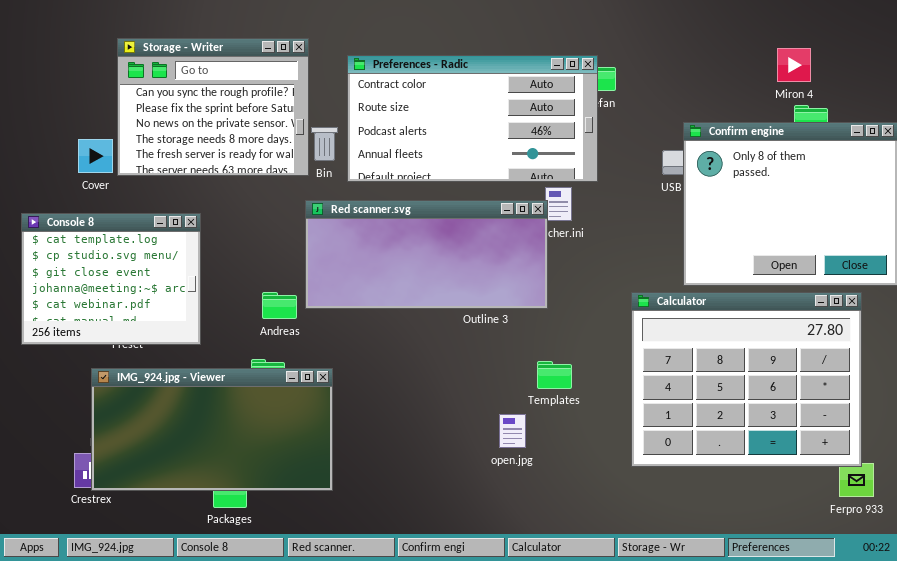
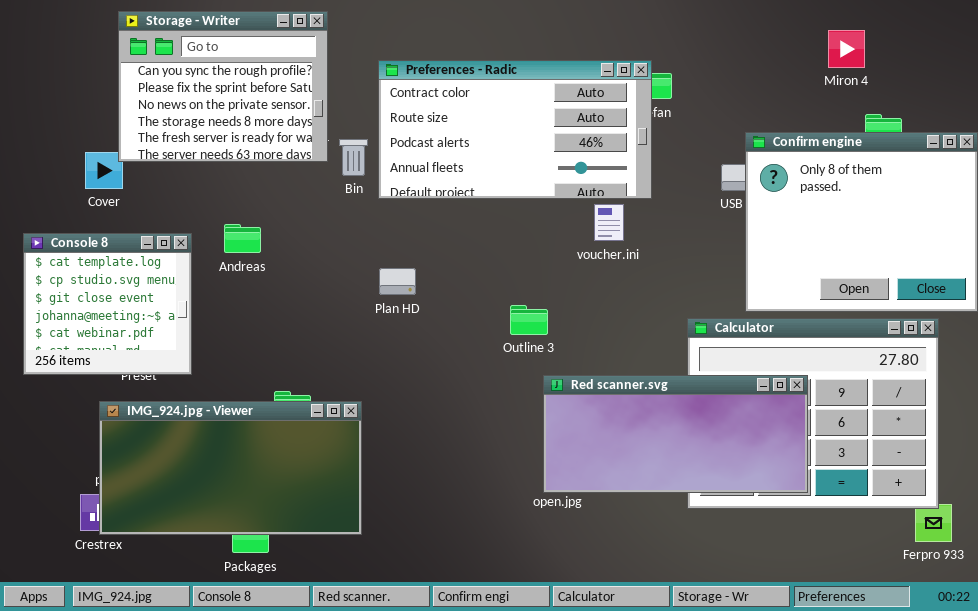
Storage - Writer: [117,38,309,176] -> [118,11,328,162], moved
Miron 4: [777,48,811,82] -> [828,30,865,68], moved
Red scanner.svg: [305,200,548,309] -> [543,375,808,493], moved
Console 8: [21,213,201,345] -> [23,233,192,375], resized
Andreas: [262,292,297,319] -> [224,224,261,253], moved

